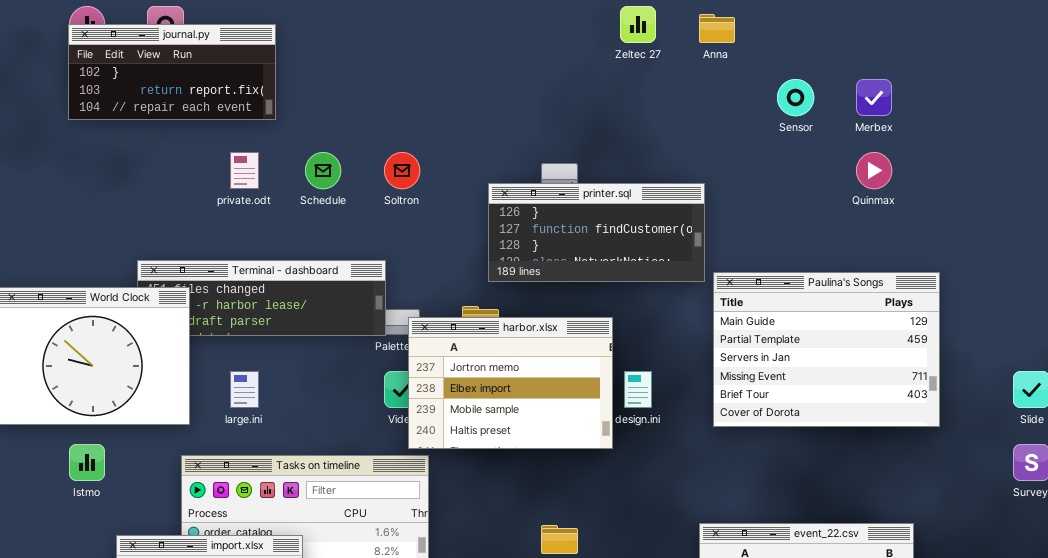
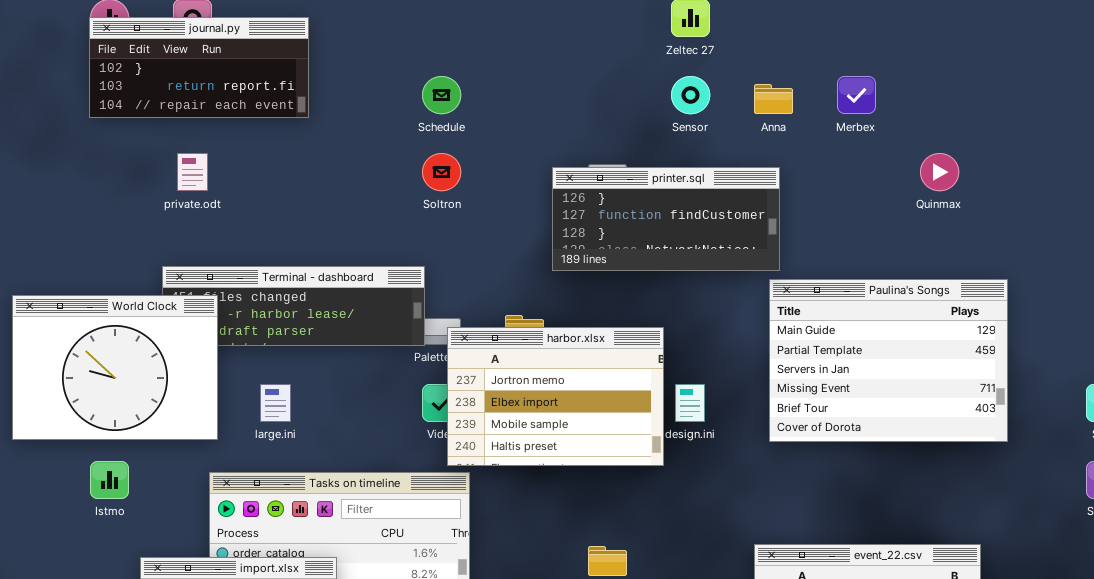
Anna: [699,14,735,43] -> [754,84,793,114], moved
Sensor: [777,79,814,116] -> [671,76,710,114], moved
Merbex: [856,79,892,116] -> [837,76,876,114], moved
private.odt: [230,152,259,189] -> [177,153,208,191], moved
Schedule: [305,152,341,189] -> [422,76,461,114], moved
printer.sql: [488,183,705,282] -> [552,167,780,271], moved

